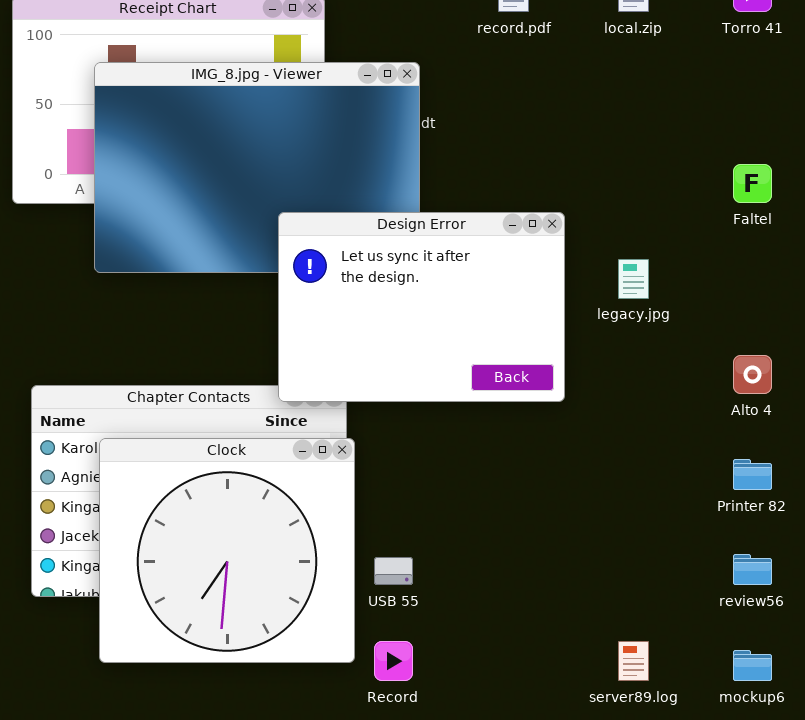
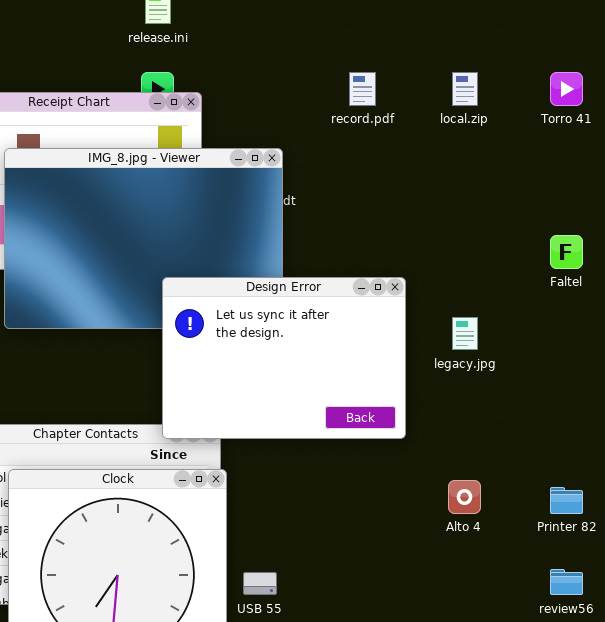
Alto 4: [733,355,772,394] -> [448,480,481,514], moved

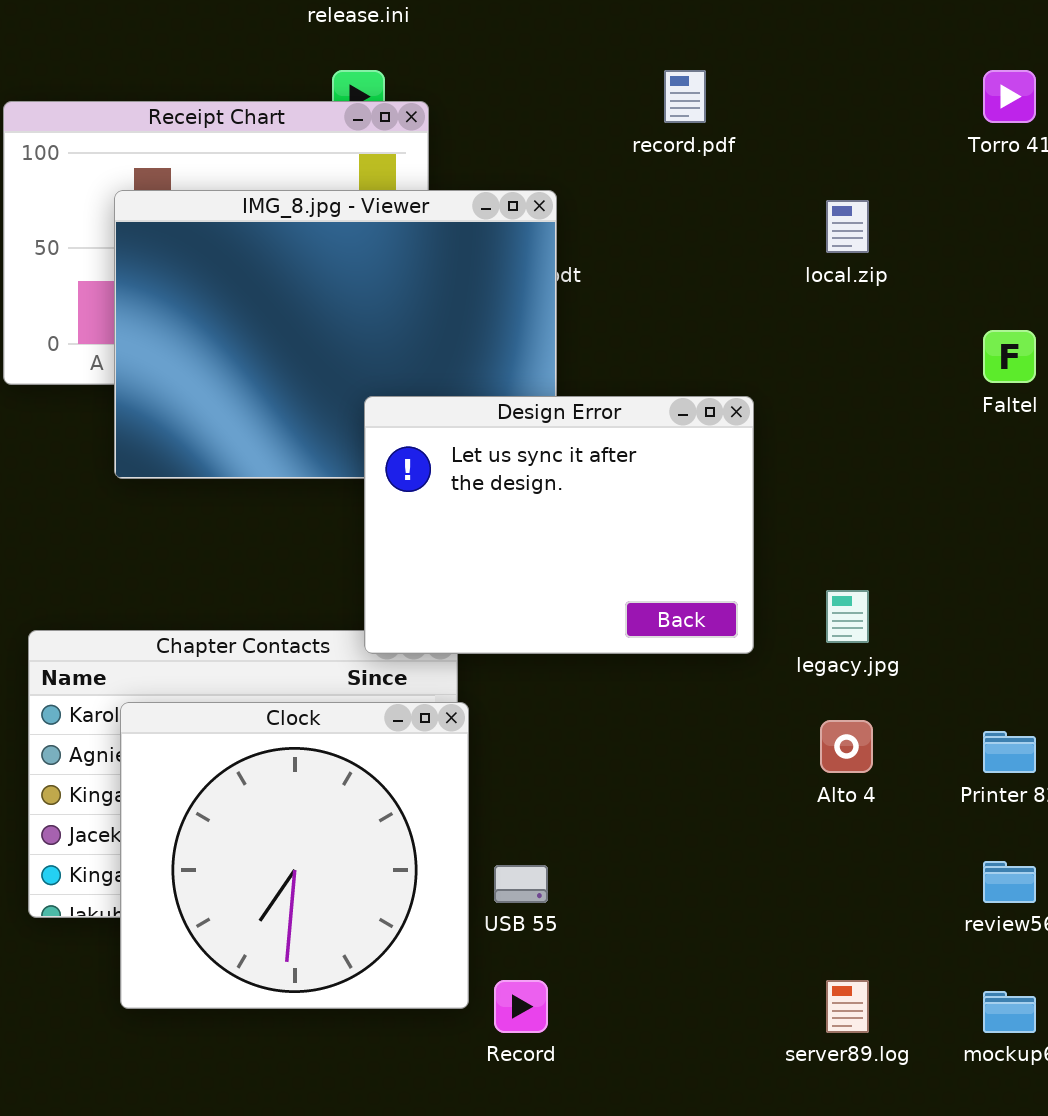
local.zip: [452,72,478,106] -> [826,200,869,253], moved
legacy.jpg: [452,317,478,350] -> [826,590,869,643], moved

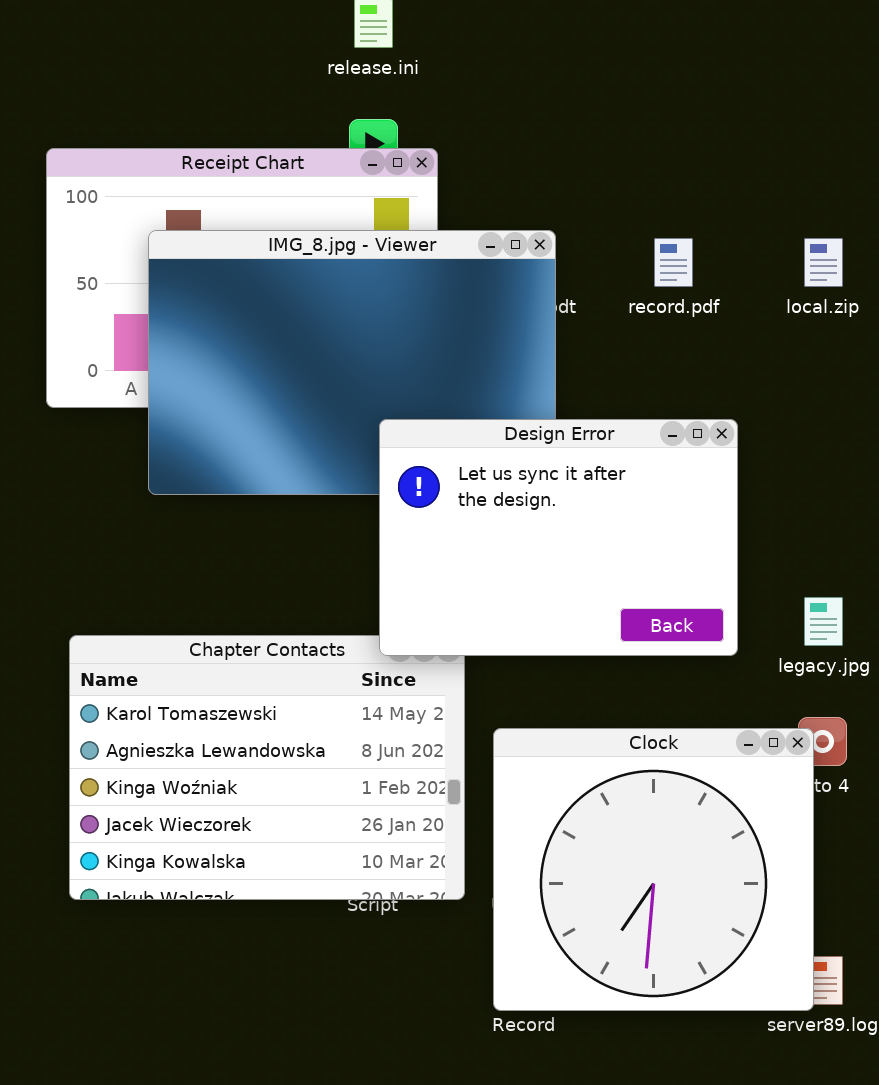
record.pdf: [664,70,706,123] -> [654,238,693,287], moved
Clock: [120,702,469,1009] -> [493,728,814,1011], moved

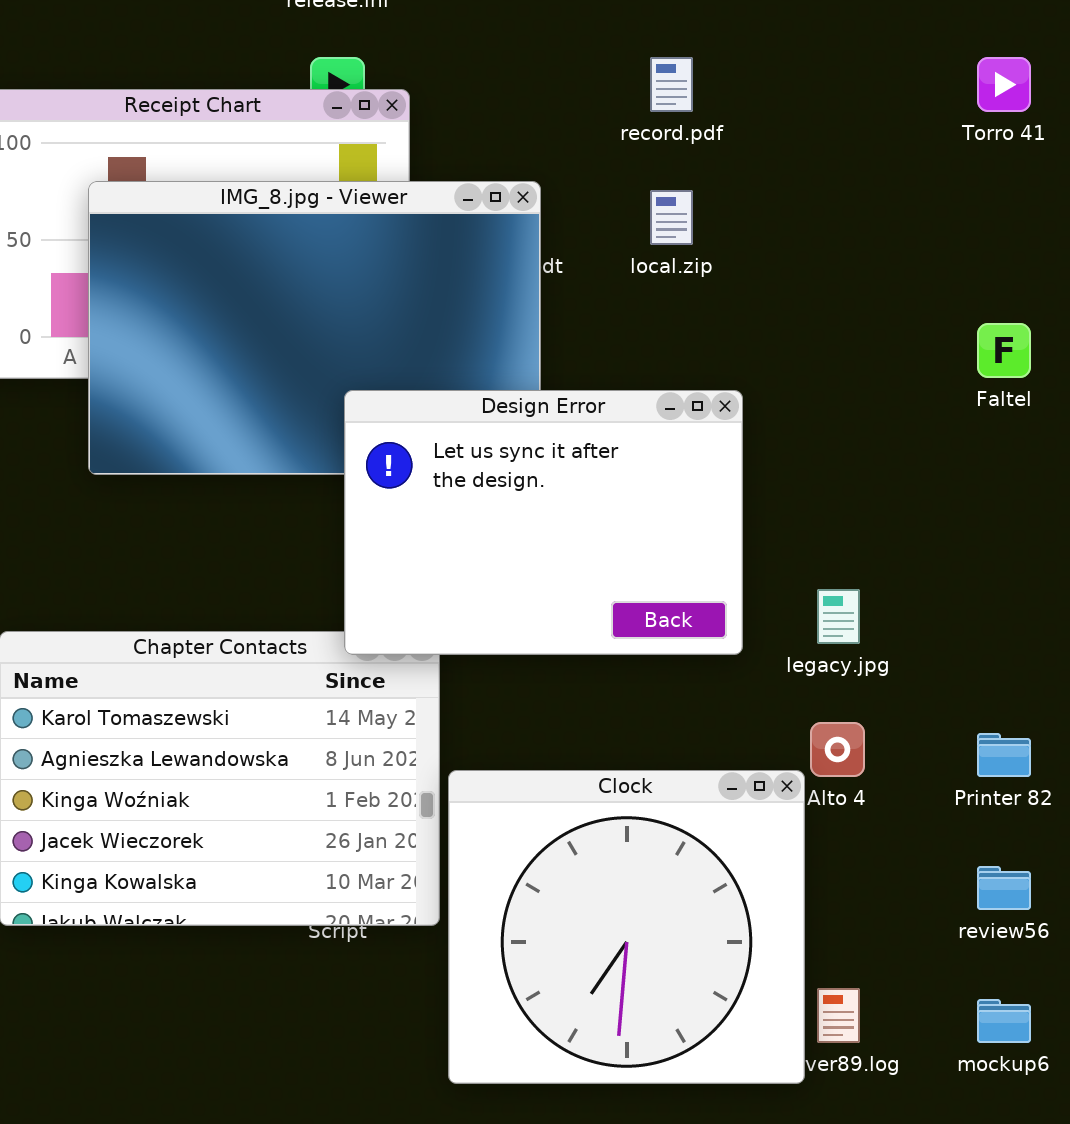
record.pdf: [654,238,693,287] -> [650,57,693,112], moved
local.zip: [804,238,843,287] -> [650,190,693,245], moved
Clock: [493,728,814,1011] -> [448,770,805,1084], moved

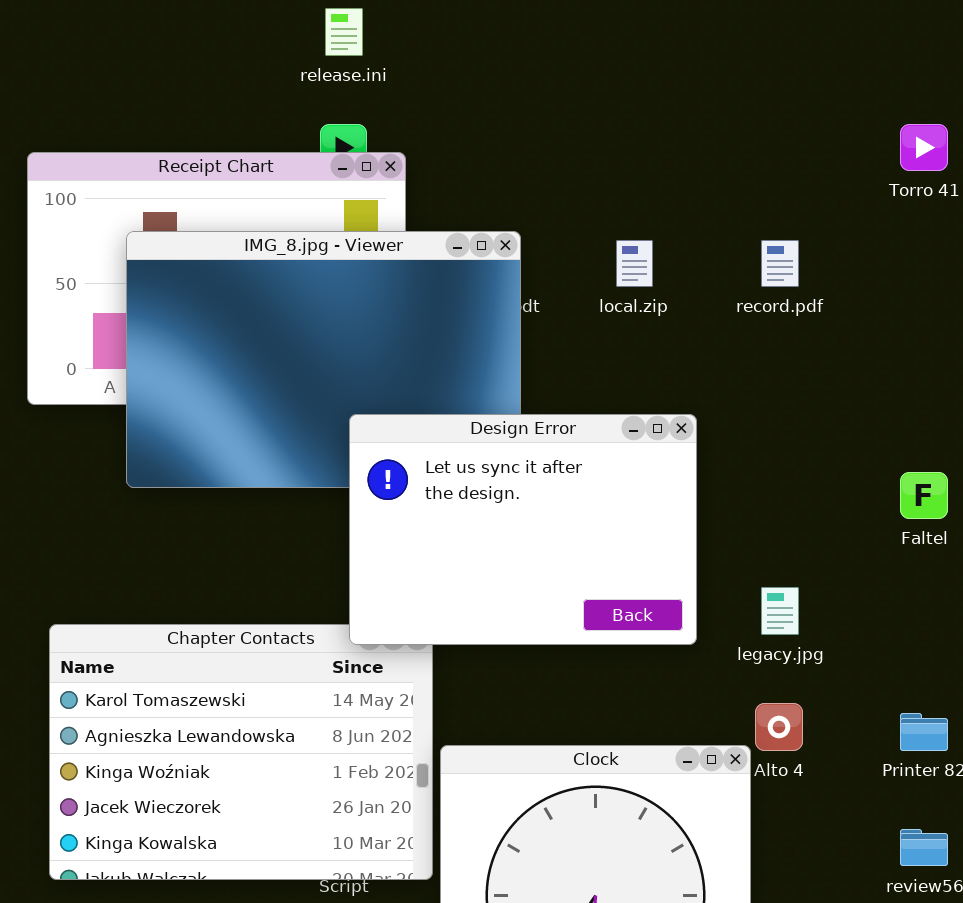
record.pdf: [650,57,693,112] -> [761,240,799,287], moved
Faltel: [977,323,1031,378] -> [900,472,948,519], moved

